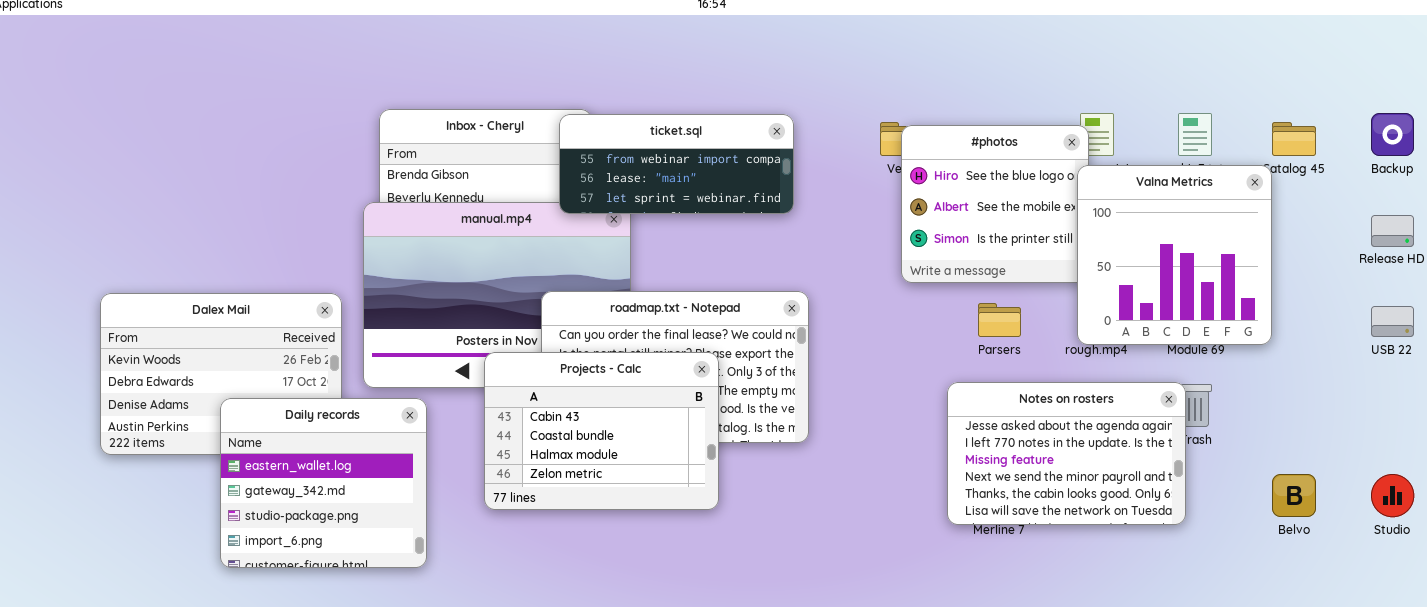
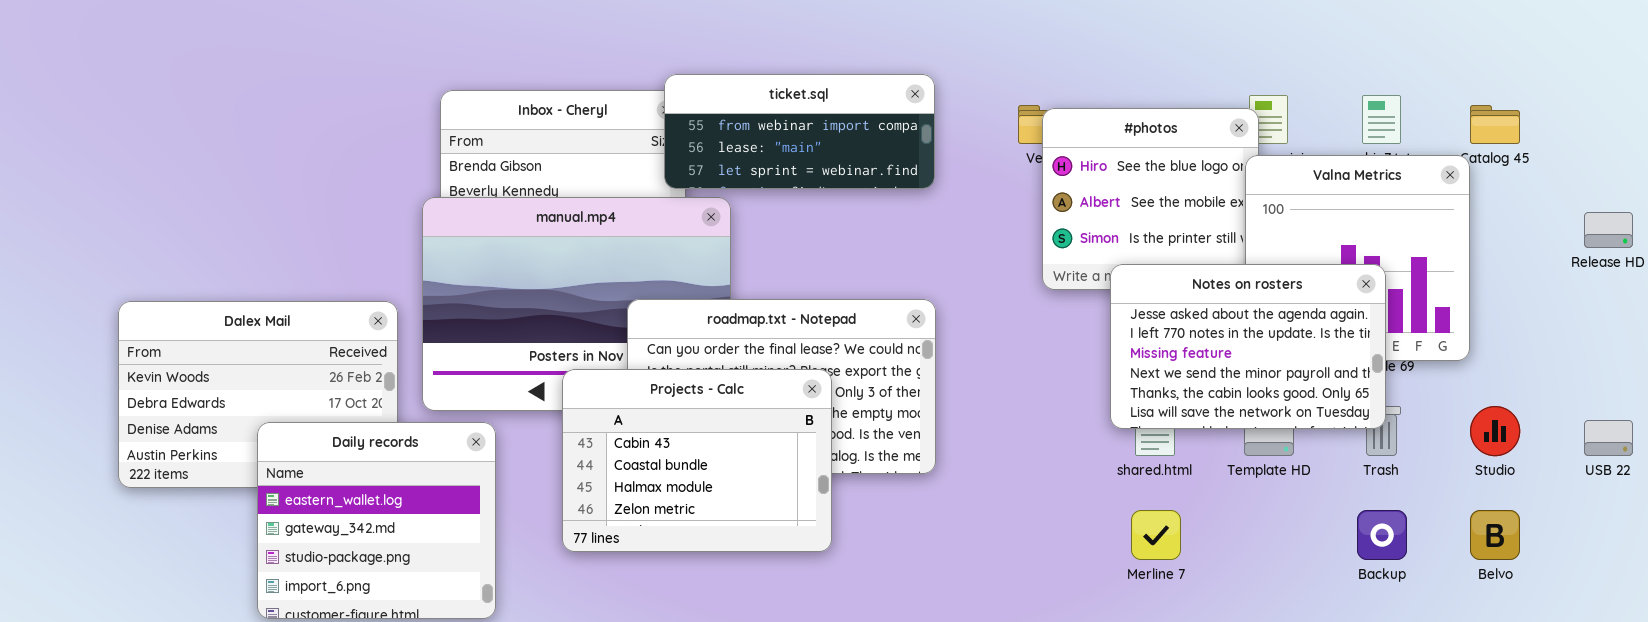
Backup: [1371,113,1414,156] -> [1357,510,1407,560], moved
ticket.sql: [559,114,794,214] -> [664,74,935,189], moved
USB 22: [1371,306,1414,337] -> [1584,420,1633,456], moved
Notes on rosters: [947,382,1186,525] -> [1110,264,1386,429], moved
Studio: [1371,474,1414,517] -> [1470,406,1520,456], moved

